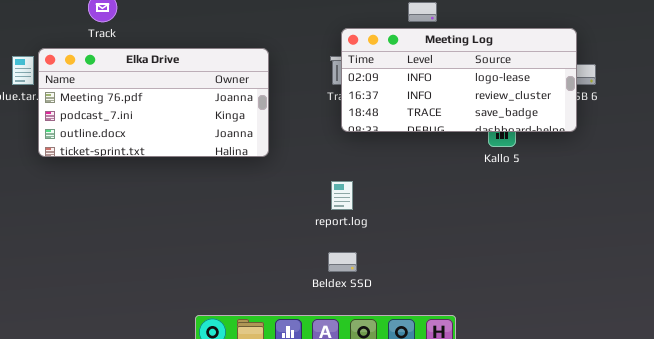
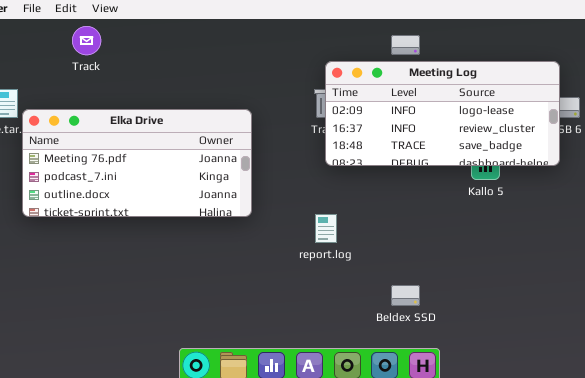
Elka Drive: [38,48,269,157] -> [22,109,252,217], moved
Beldex SSD: [328,252,357,272] -> [391,285,420,306], moved

